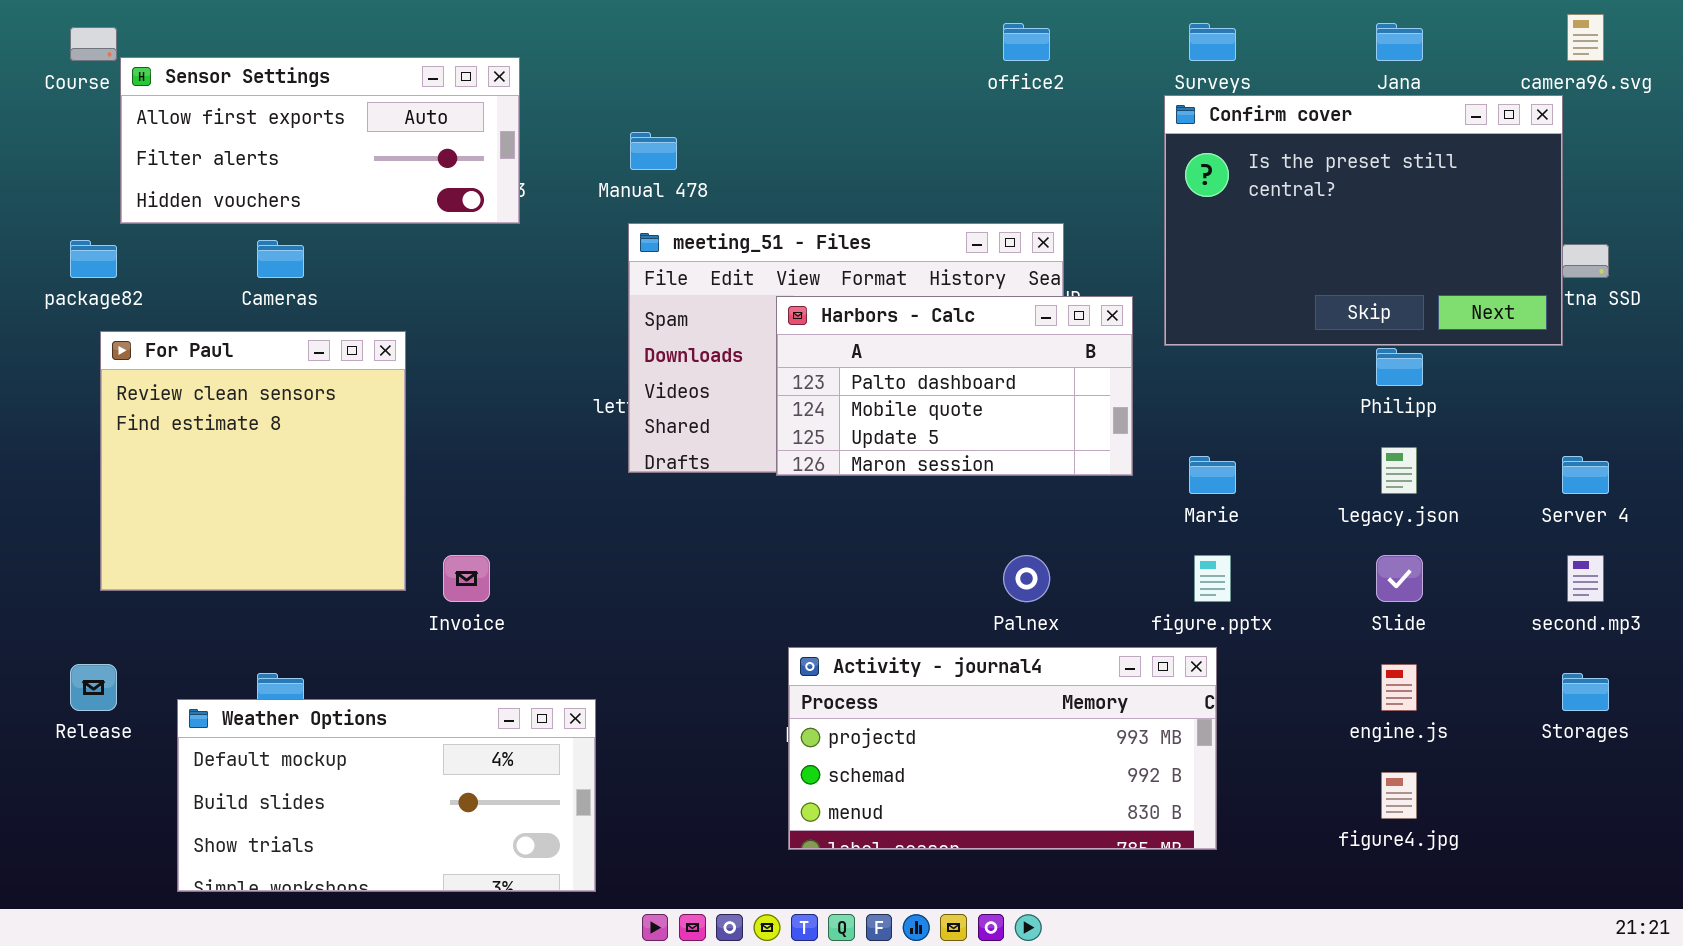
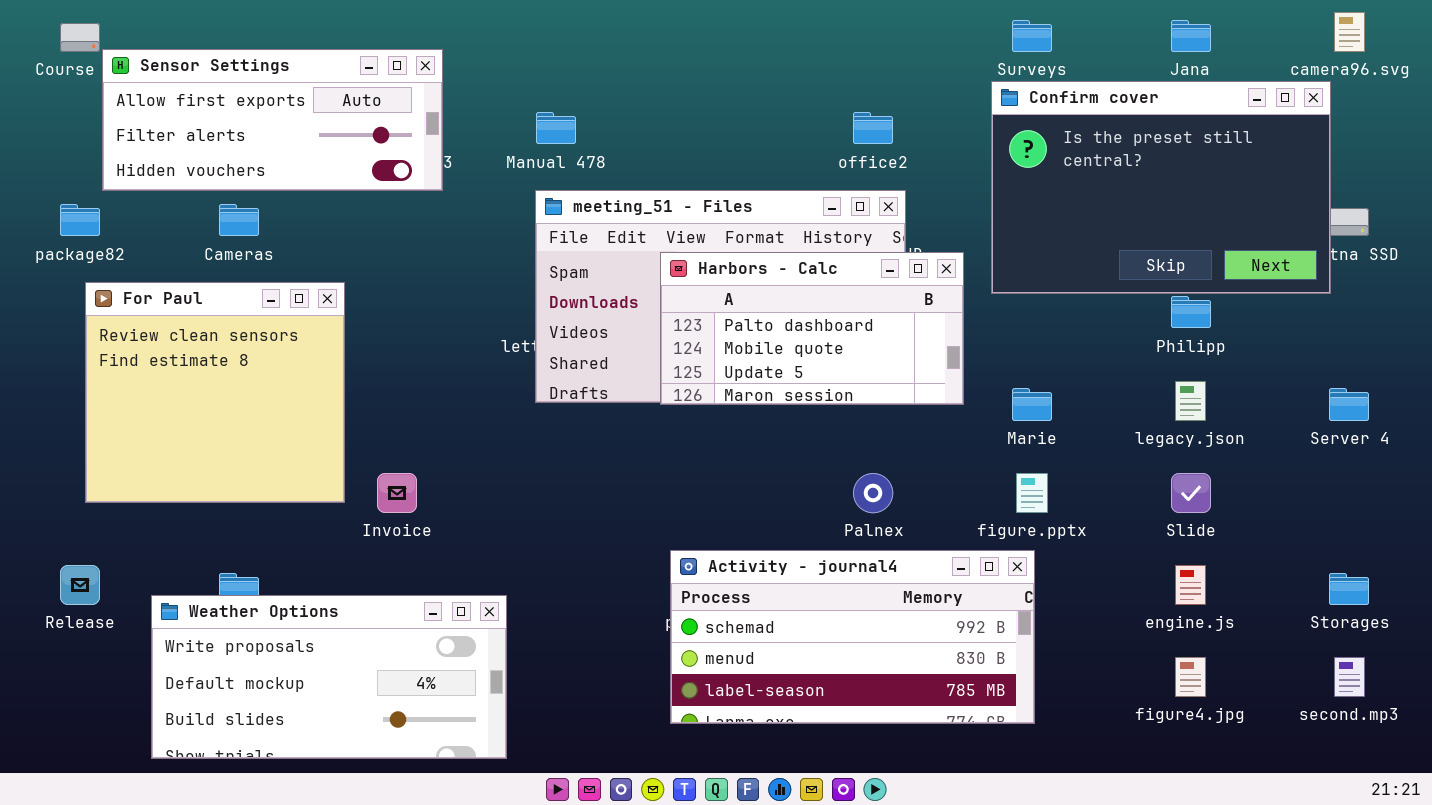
office2: [1003,23,1050,61] -> [853,112,893,144], moved
second.mp3: [1567,555,1604,602] -> [1334,657,1365,697], moved
Activity - journal4: [788,647,1217,850] -> [670,550,1035,724], scrolled down 1 row
Weather Options: [177,699,596,892] -> [151,595,507,759], scrolled up 1 row

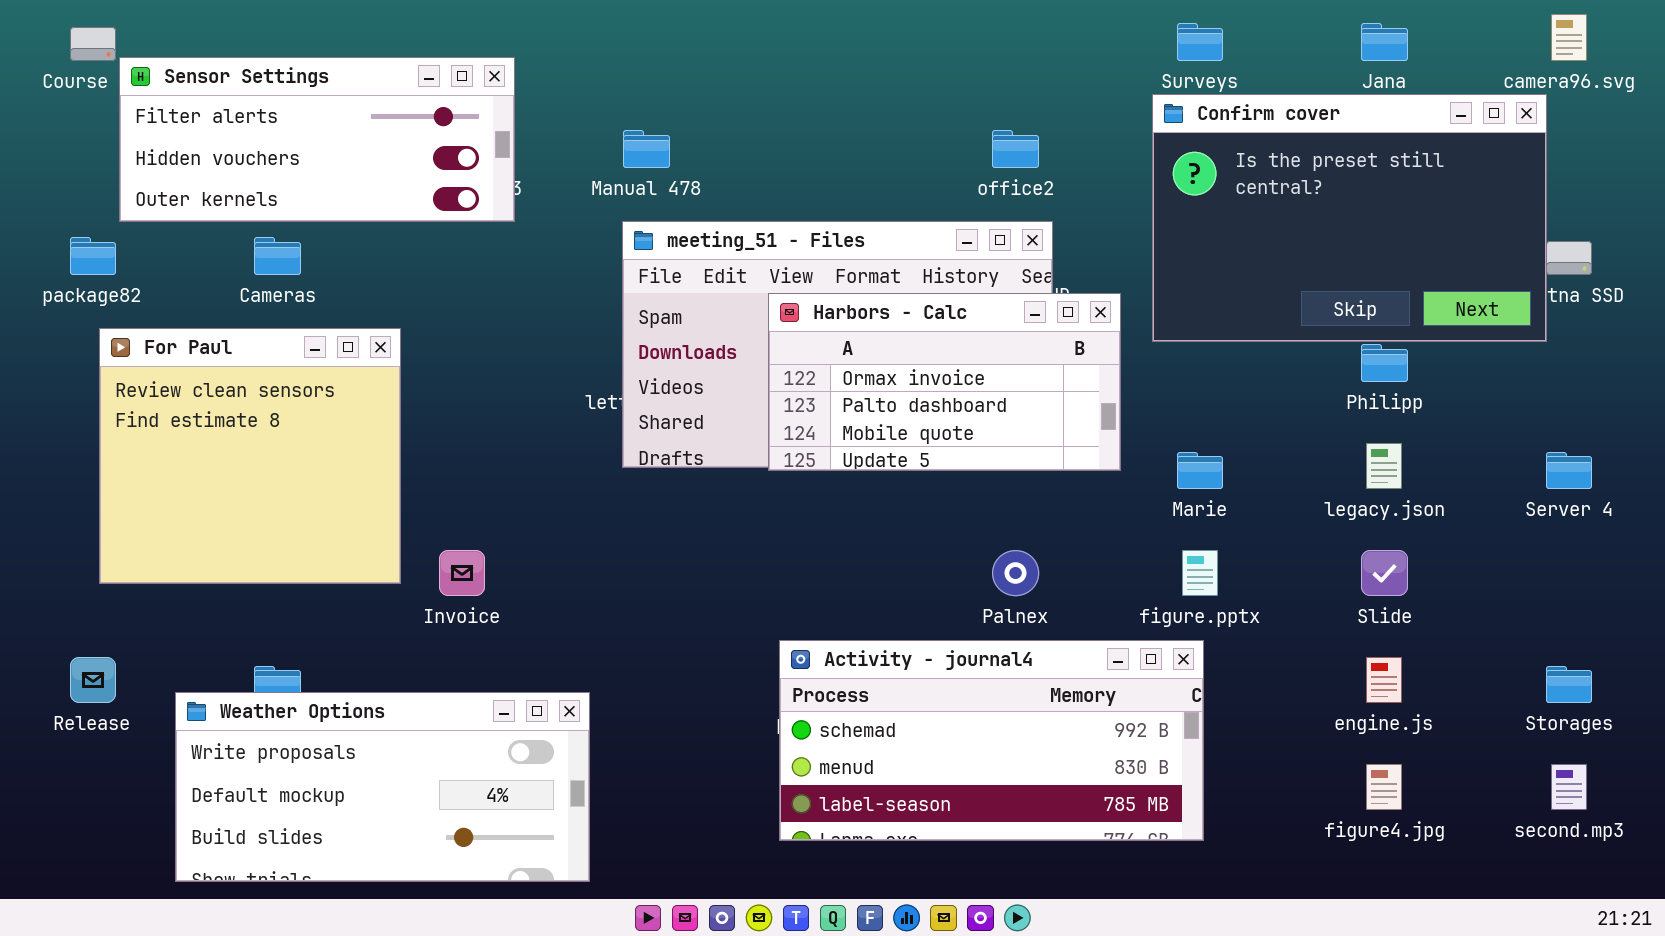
Sensor Settings: [102,49,443,191] -> [119,57,515,222], scrolled down 1 row
Harbors - Calc: [660,252,964,405] -> [768,293,1121,471], scrolled up 1 row

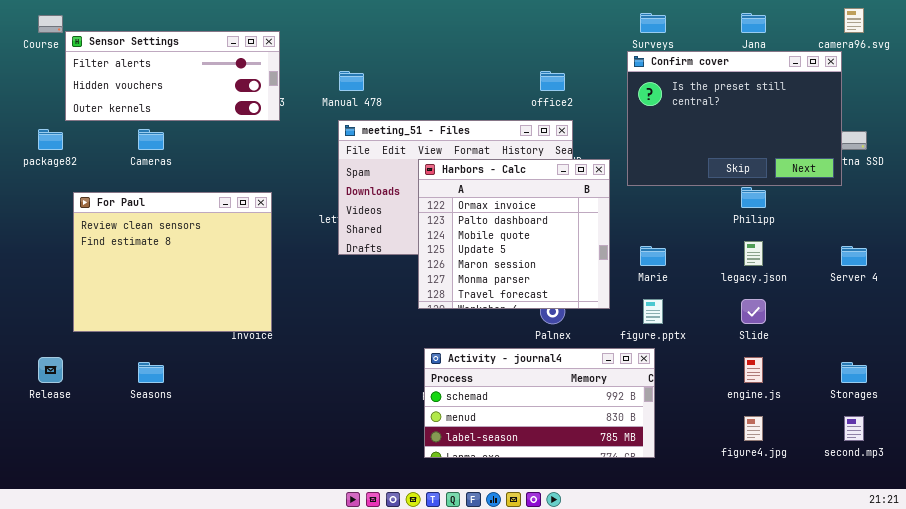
Harbors - Calc: [768,293,1121,471] -> [418,159,610,309], resized
For Paul: [99,328,401,584] -> [73,192,272,332], moved, resized
Weather Options: [175,692,590,882] -> none, closed

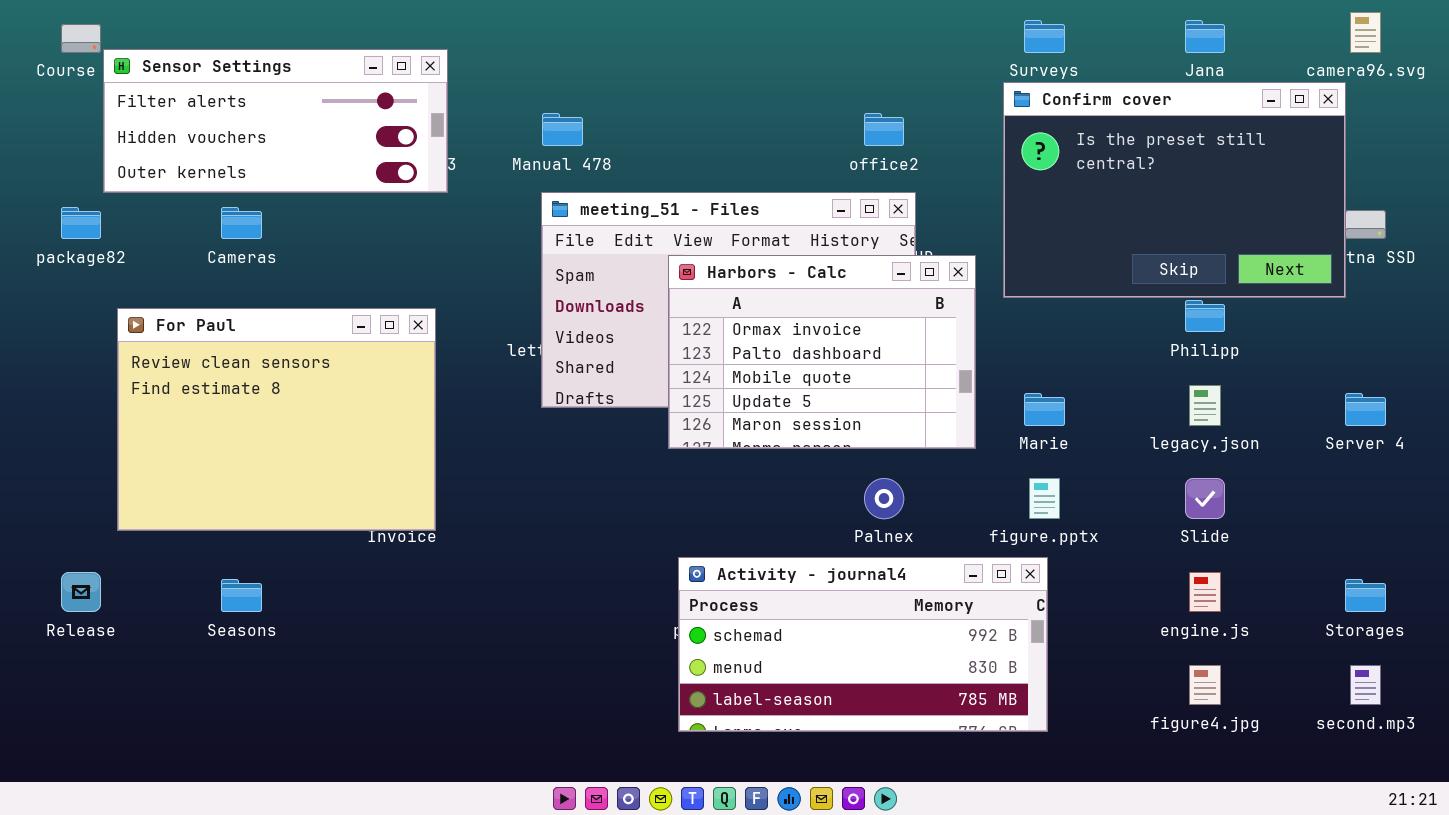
Harbors - Calc: [418,159,610,309] -> [668,255,976,449], resized

